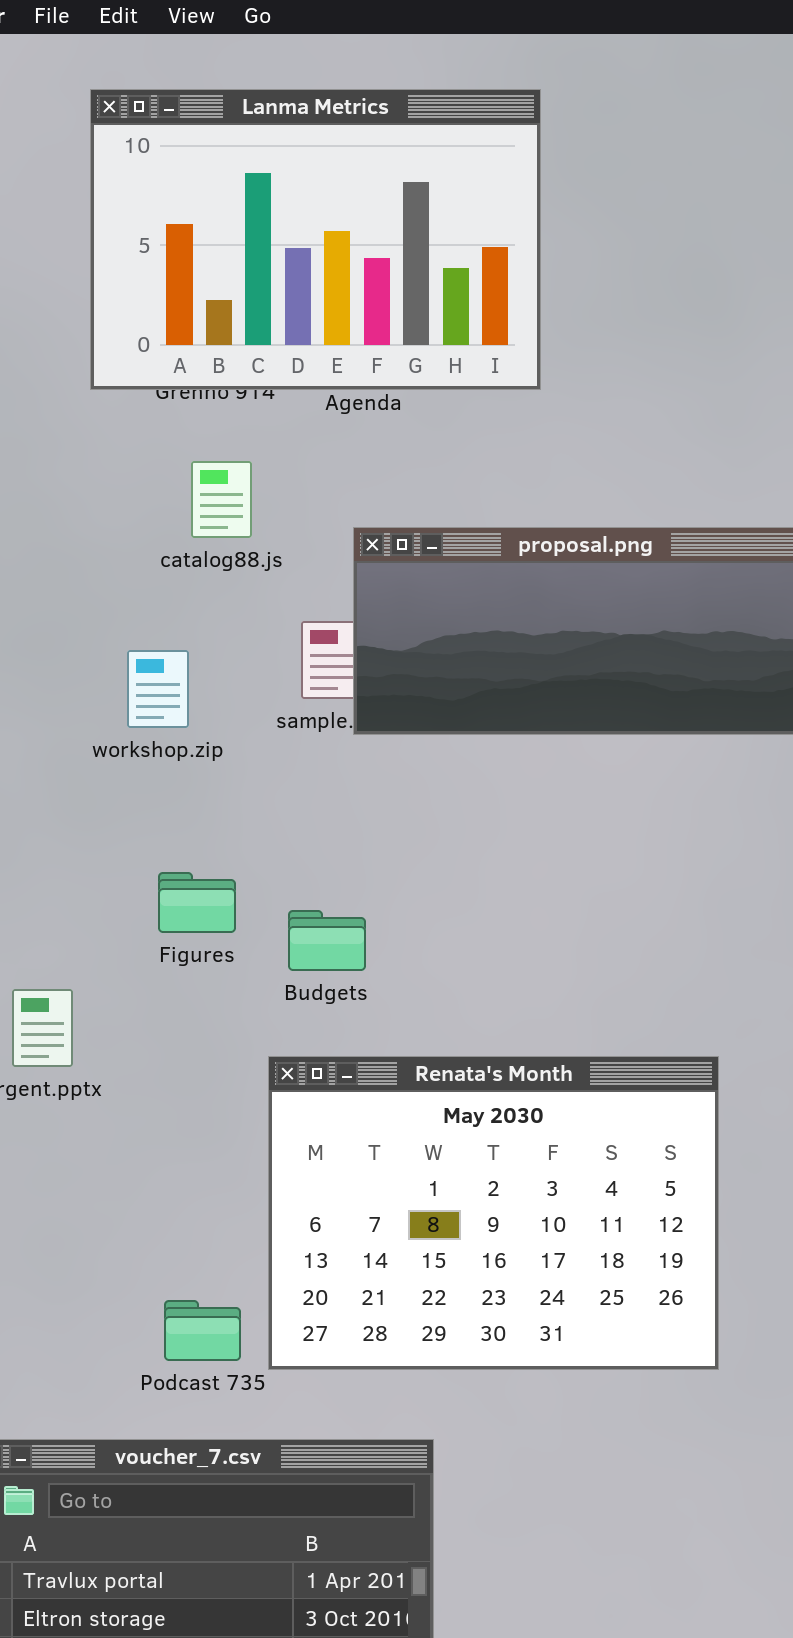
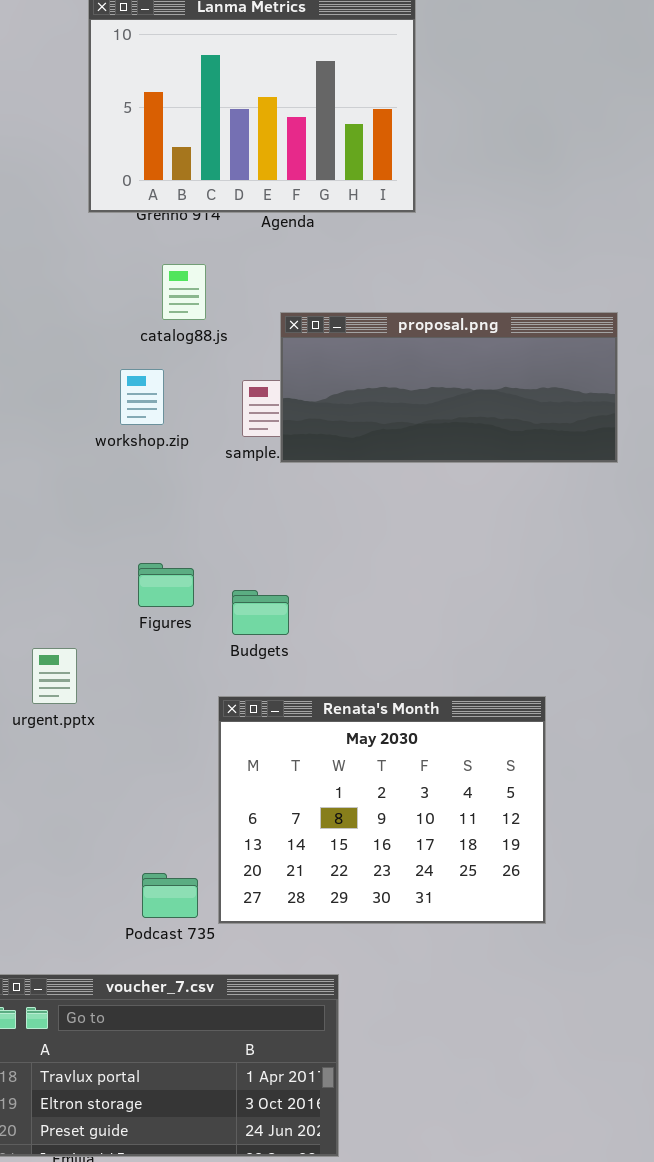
workshop.zip: [127,650,189,728] -> [120,369,164,425], moved

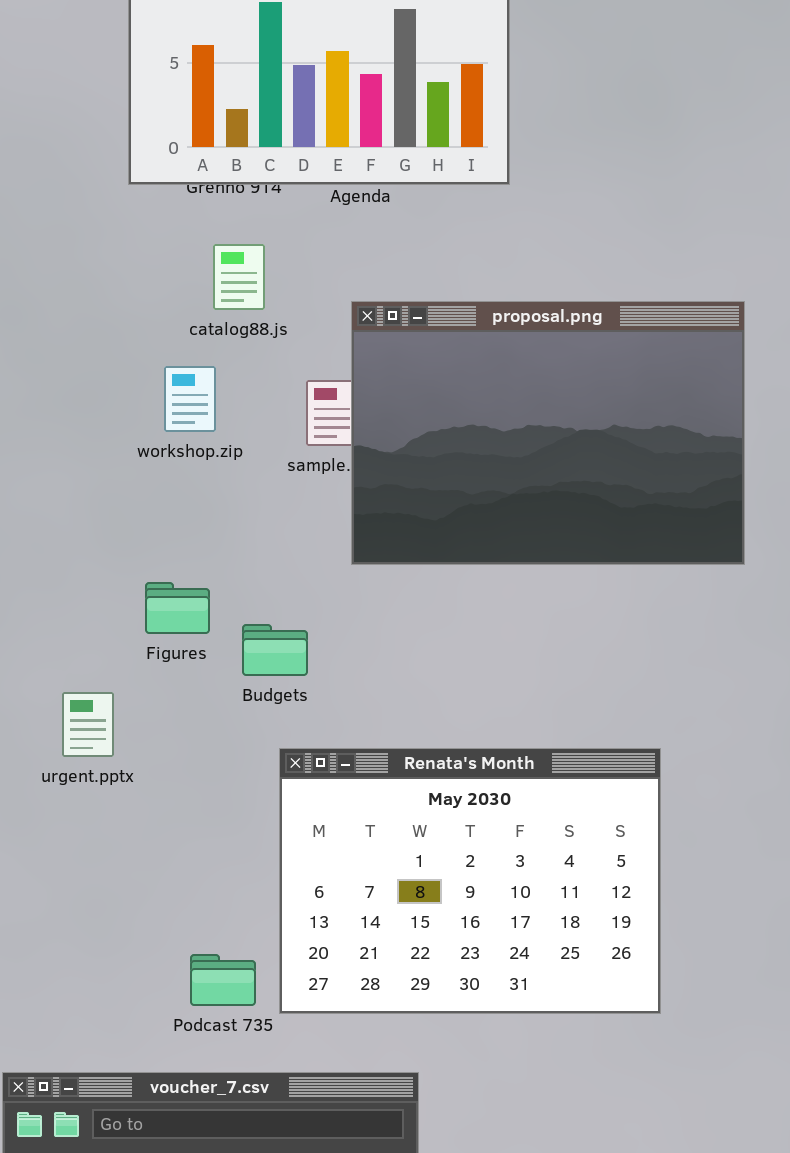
proposal.png: [280,312,618,463] -> [351,301,745,565], resized
Figures: [138,563,194,607] -> [145,582,210,634], moved
Budgets: [232,590,289,635] -> [242,624,308,676], moved

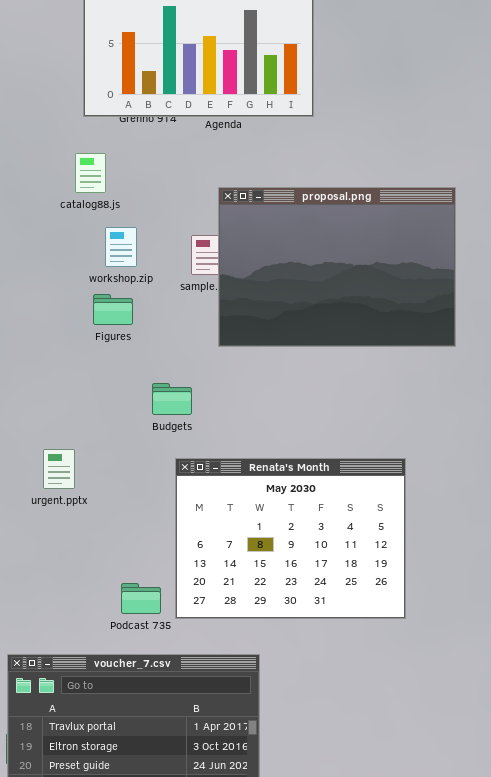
catalog88.js: [213,244,265,310] -> [75,153,106,193], moved
Figures: [145,582,210,634] -> [93,294,133,325], moved
urgent.pptx: [62,692,114,757] -> [43,449,75,489], moved

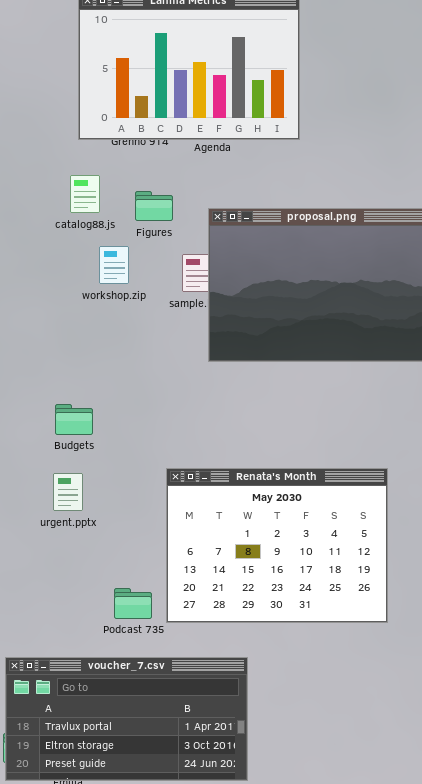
Figures: [93,294,133,325] -> [135,191,173,221], moved
Budgets: [152,383,192,415] -> [55,404,93,435], moved
urgent.pptx: [43,449,75,489] -> [53,473,83,511], moved

